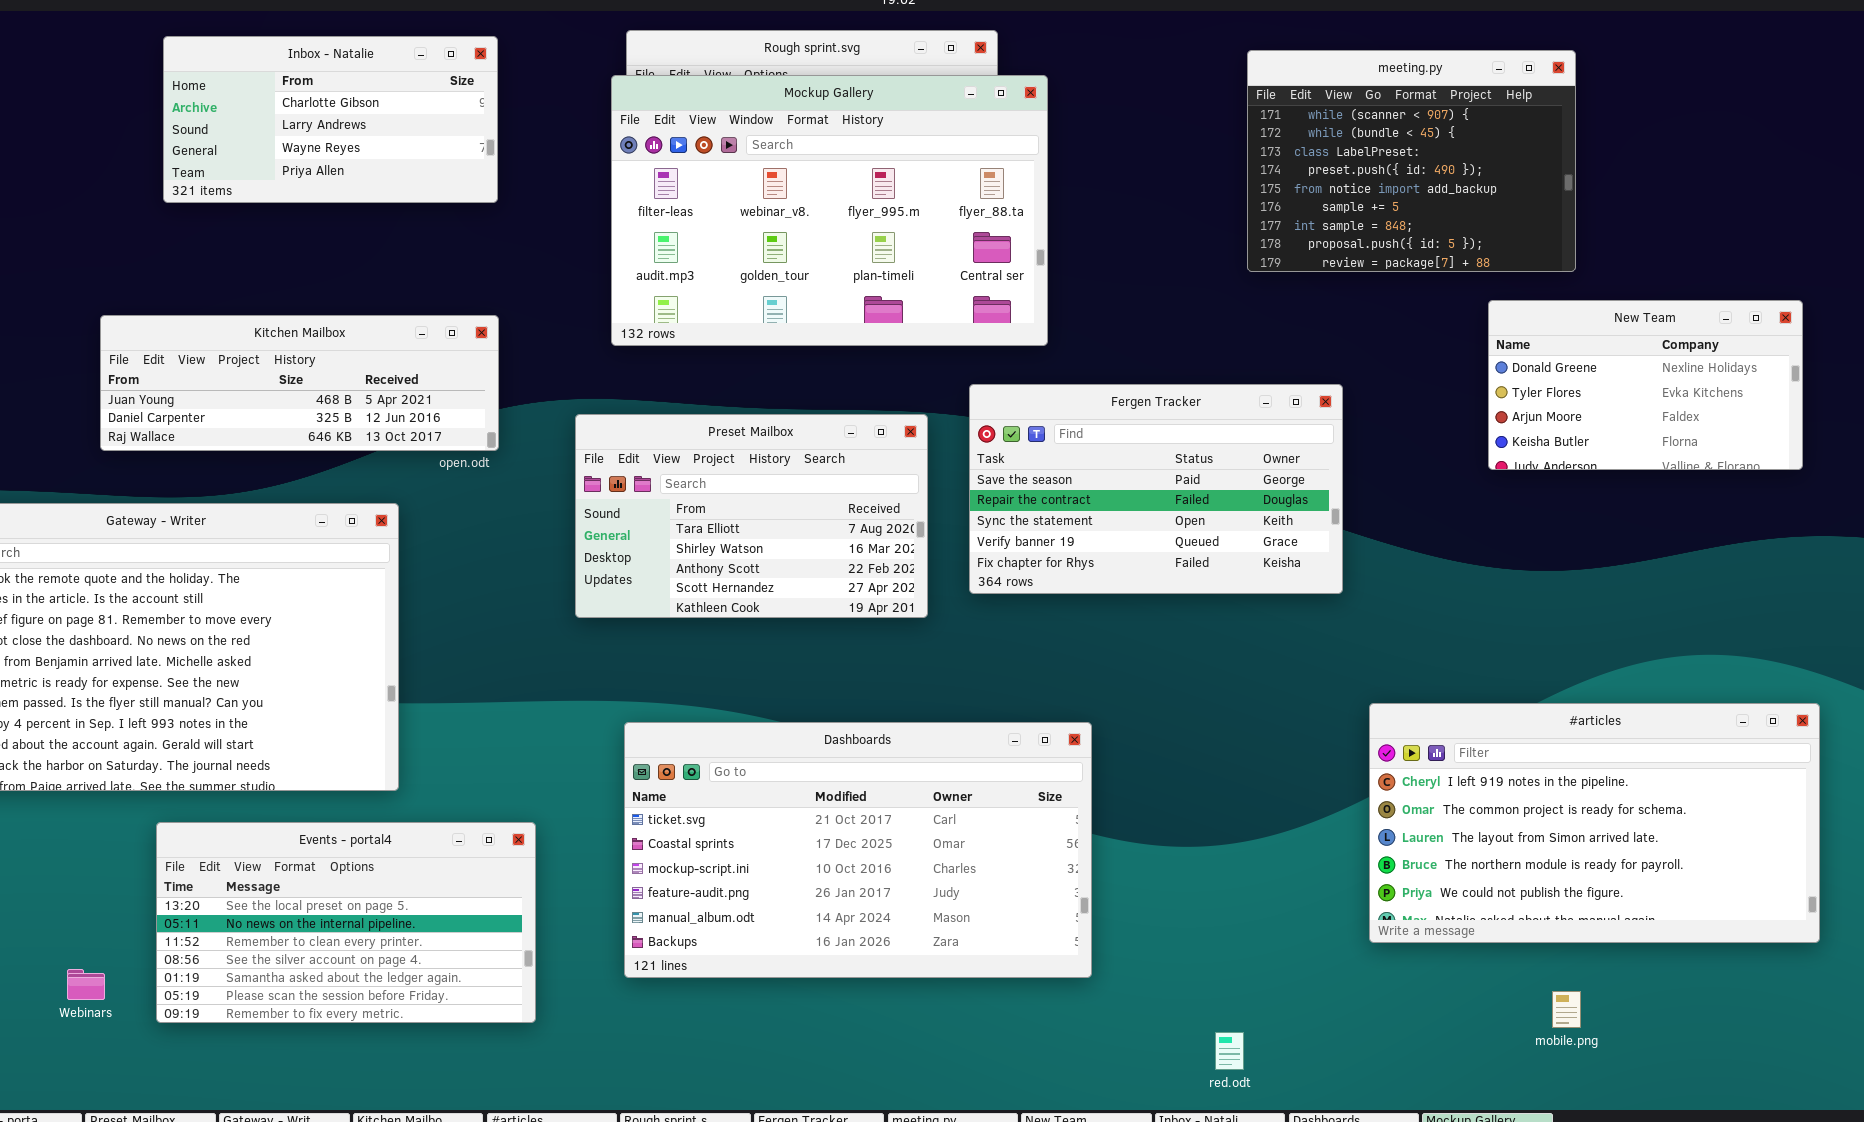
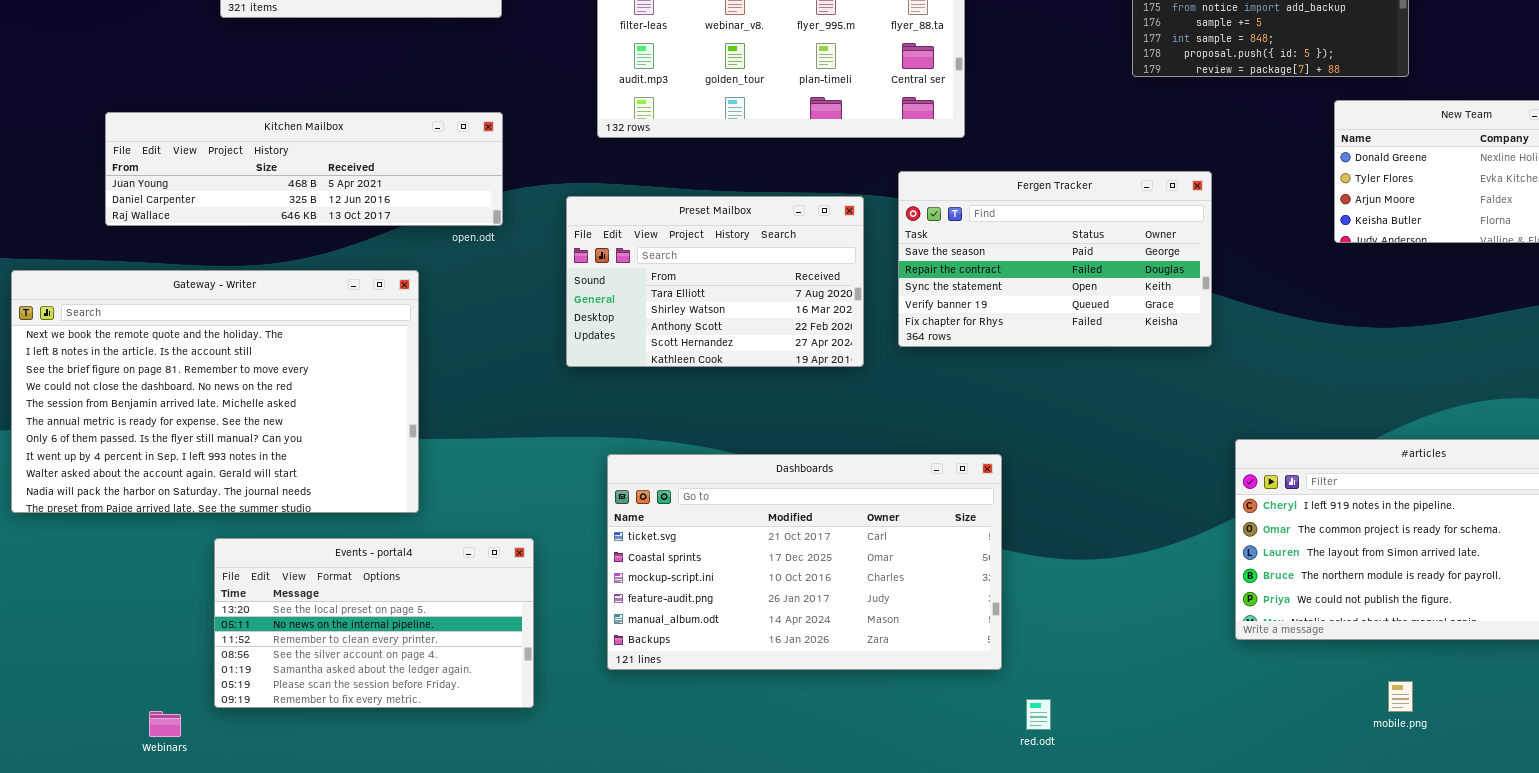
Kitchen Mailbox: [100,315,499,451] -> [105,112,503,226], resized
Webinars: [67,969,105,1000] -> [149,711,181,737], moved
red.odt: [1215,1032,1244,1070] -> [1026,699,1051,730], moved

